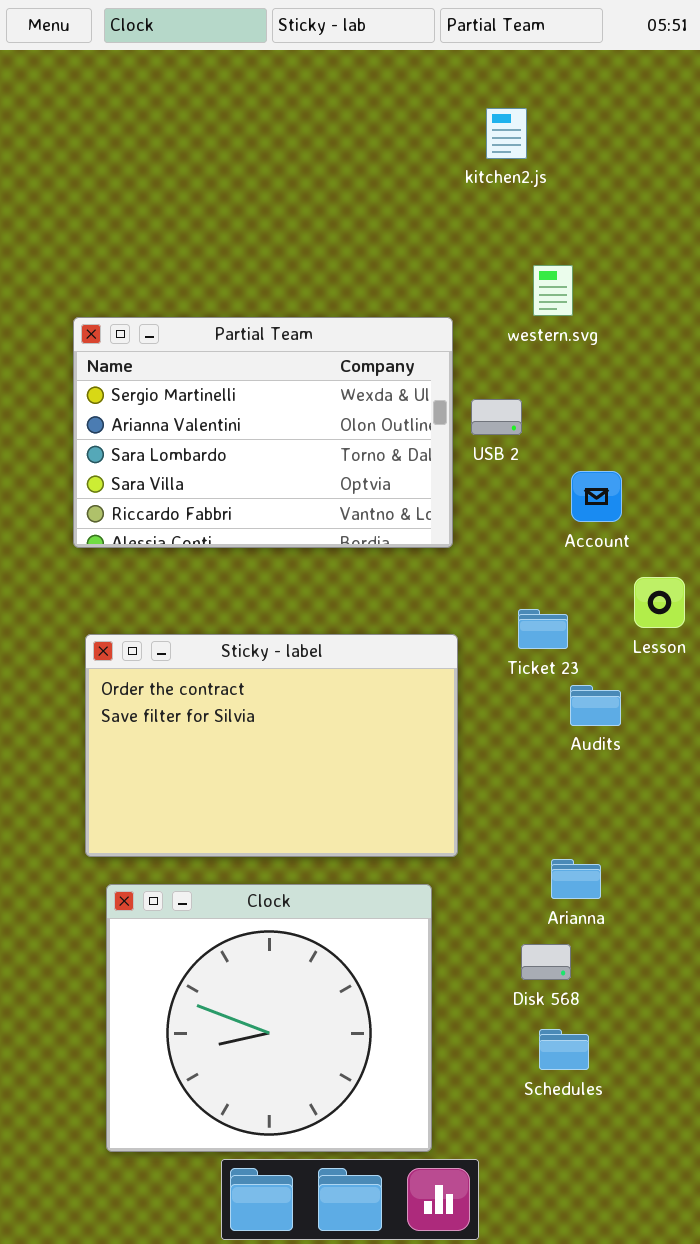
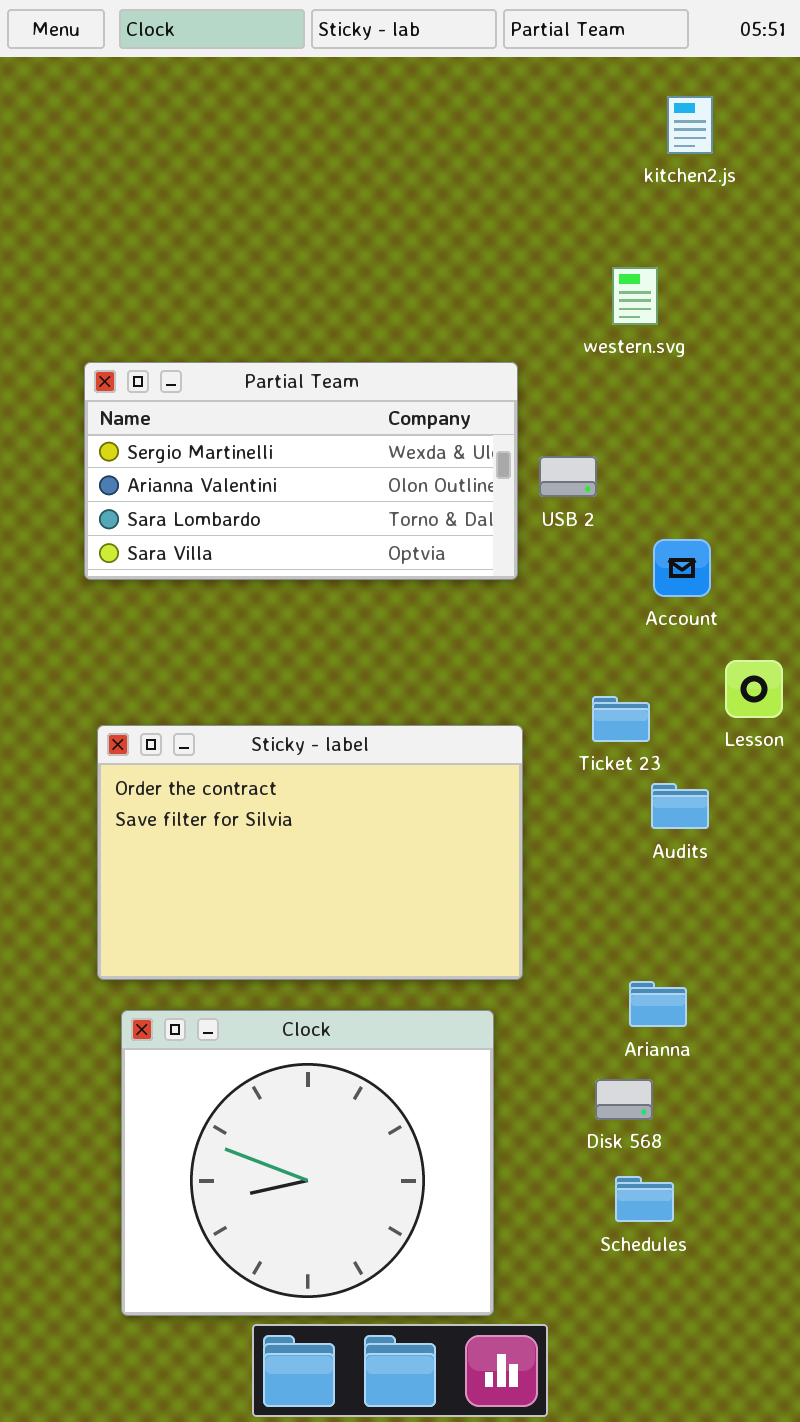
kitchen2.js: [486,108,527,159] -> [667,96,713,154], moved
western.svg: [533,265,573,316] -> [612,267,658,325], moved
Partial Team: [73,317,453,548] -> [84,362,518,580], resized

